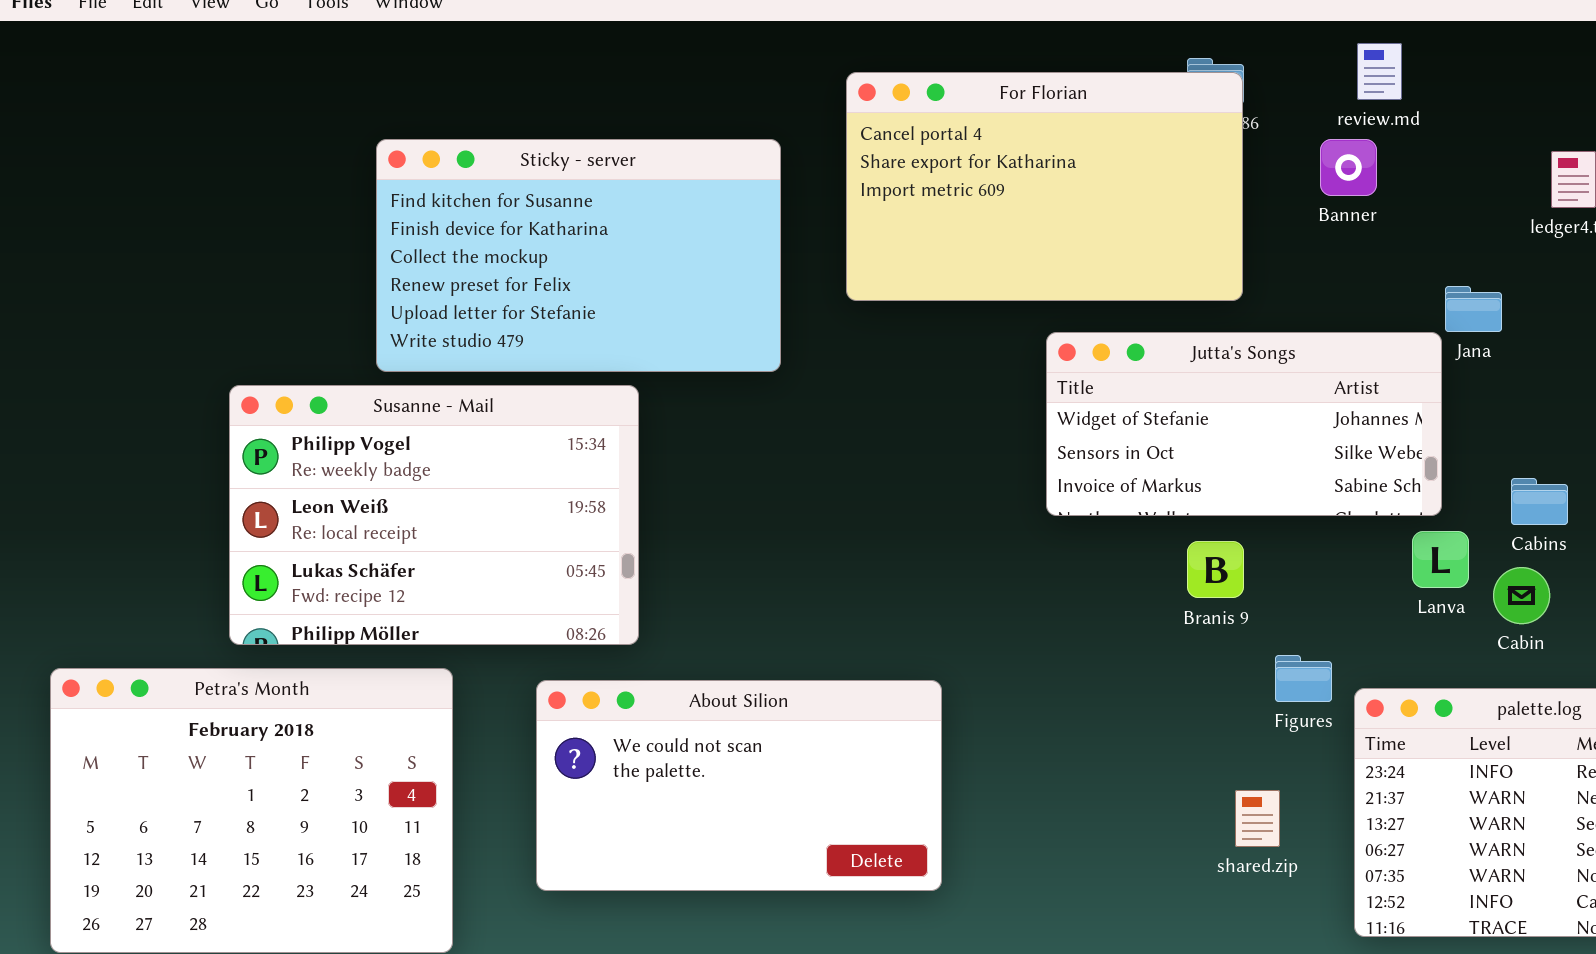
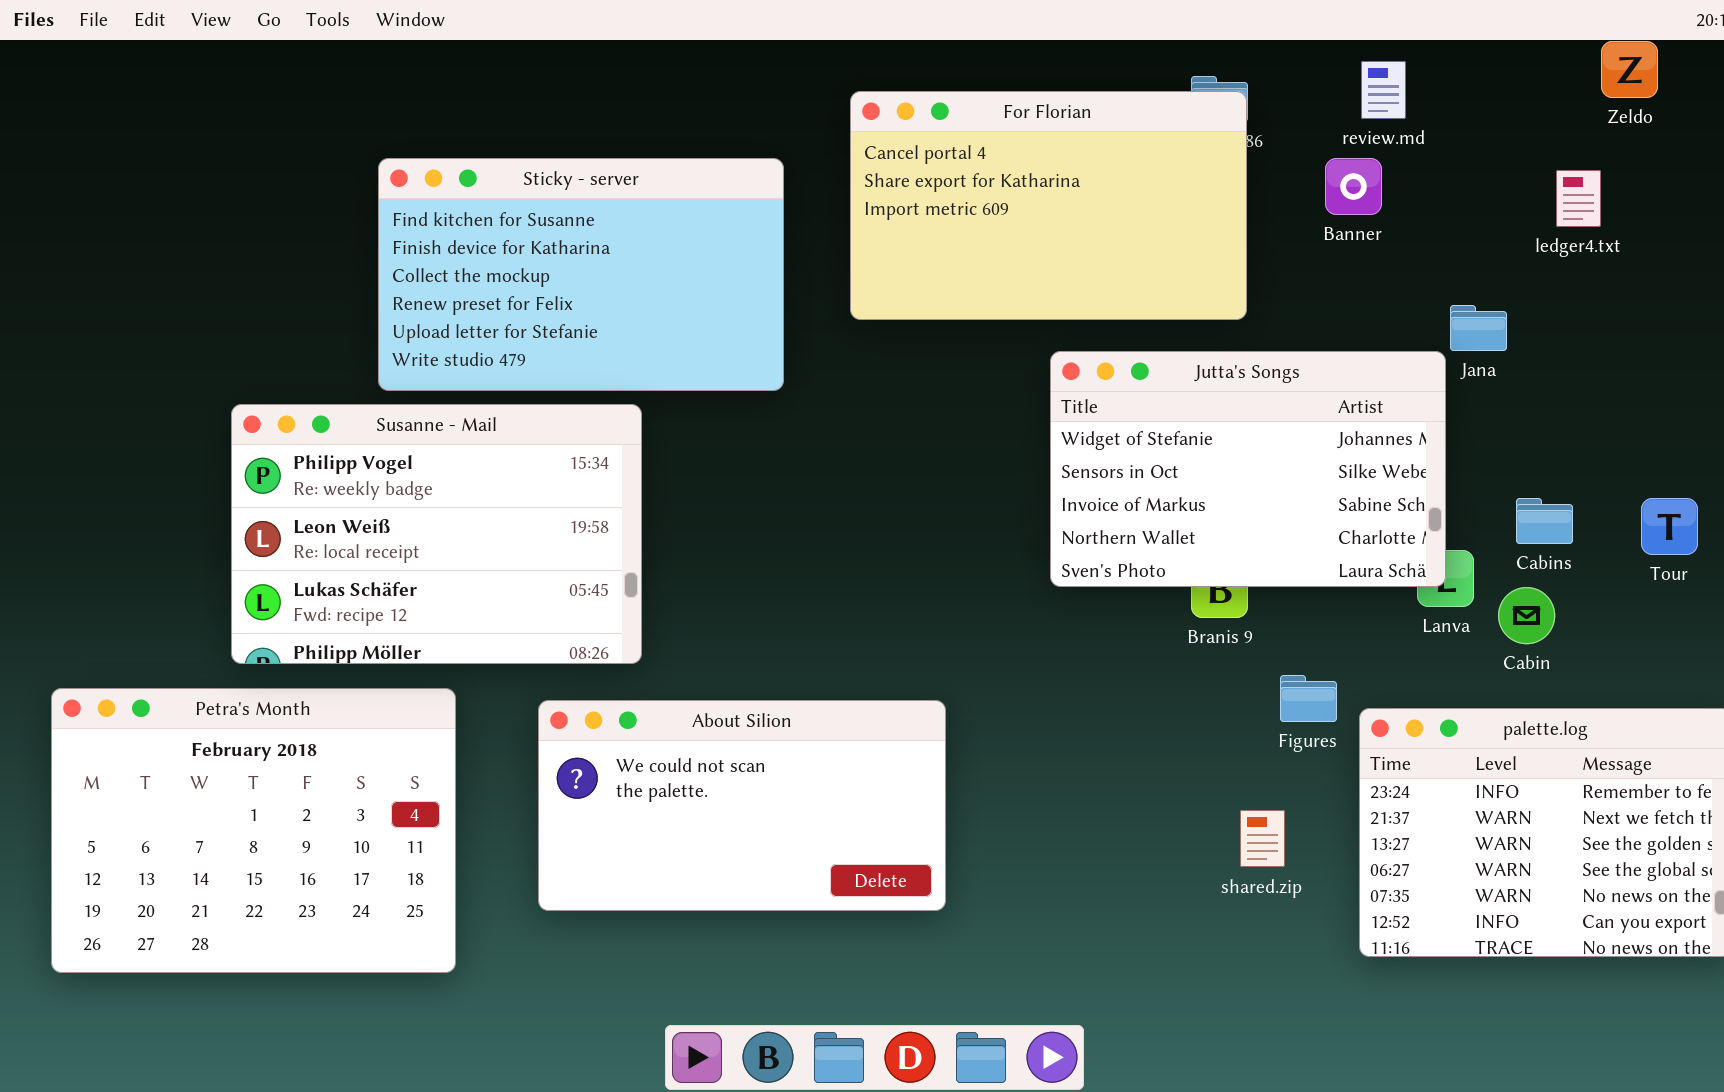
Jutta's Songs: [1046,332,1442,516] -> [1050,351,1446,587], resized

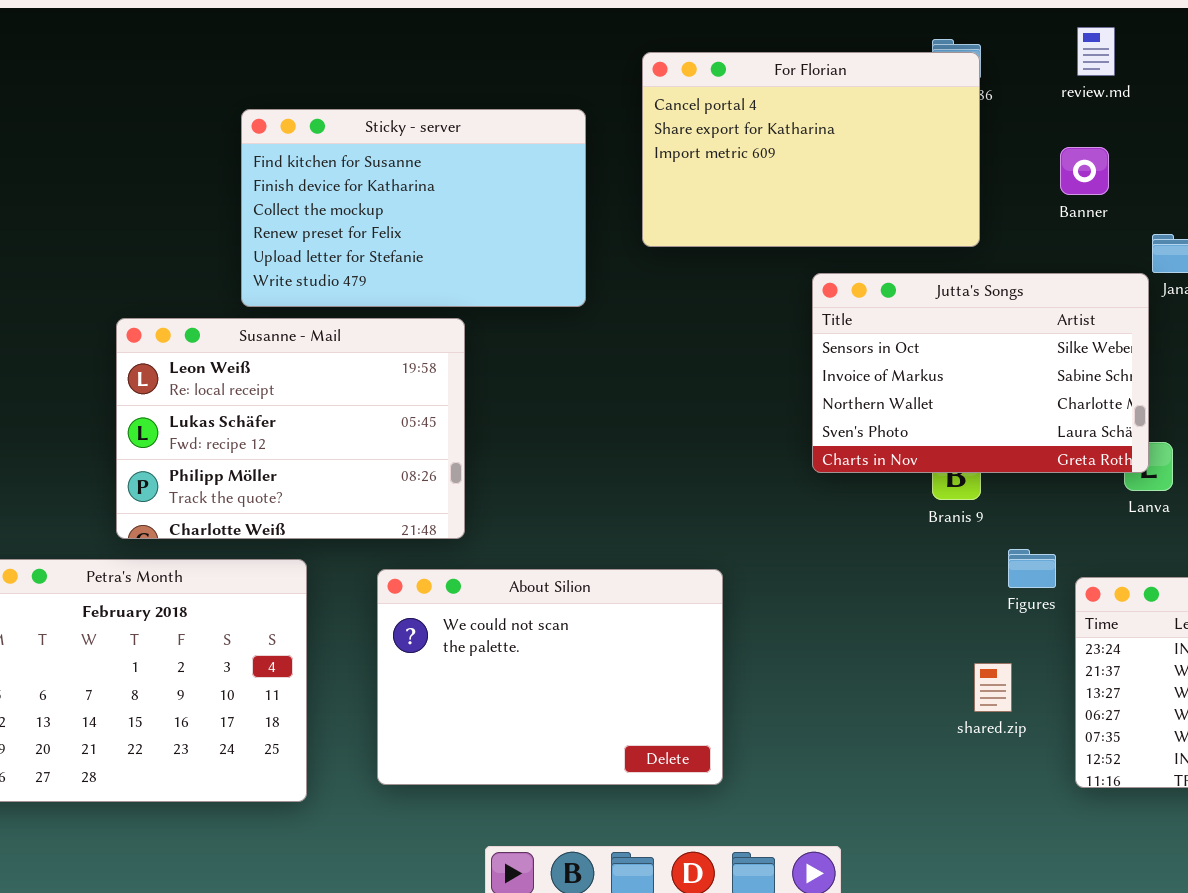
Banner: [1325,158,1382,215] -> [1060,147,1109,195], moved
Jutta's Songs: [1050,351,1446,587] -> [812,273,1149,473], scrolled down 1 row
Susanne - Mail: [231,404,642,664] -> [116,318,465,539], scrolled down 1 row
About Silion: [538,700,946,911] -> [377,569,723,785], resized

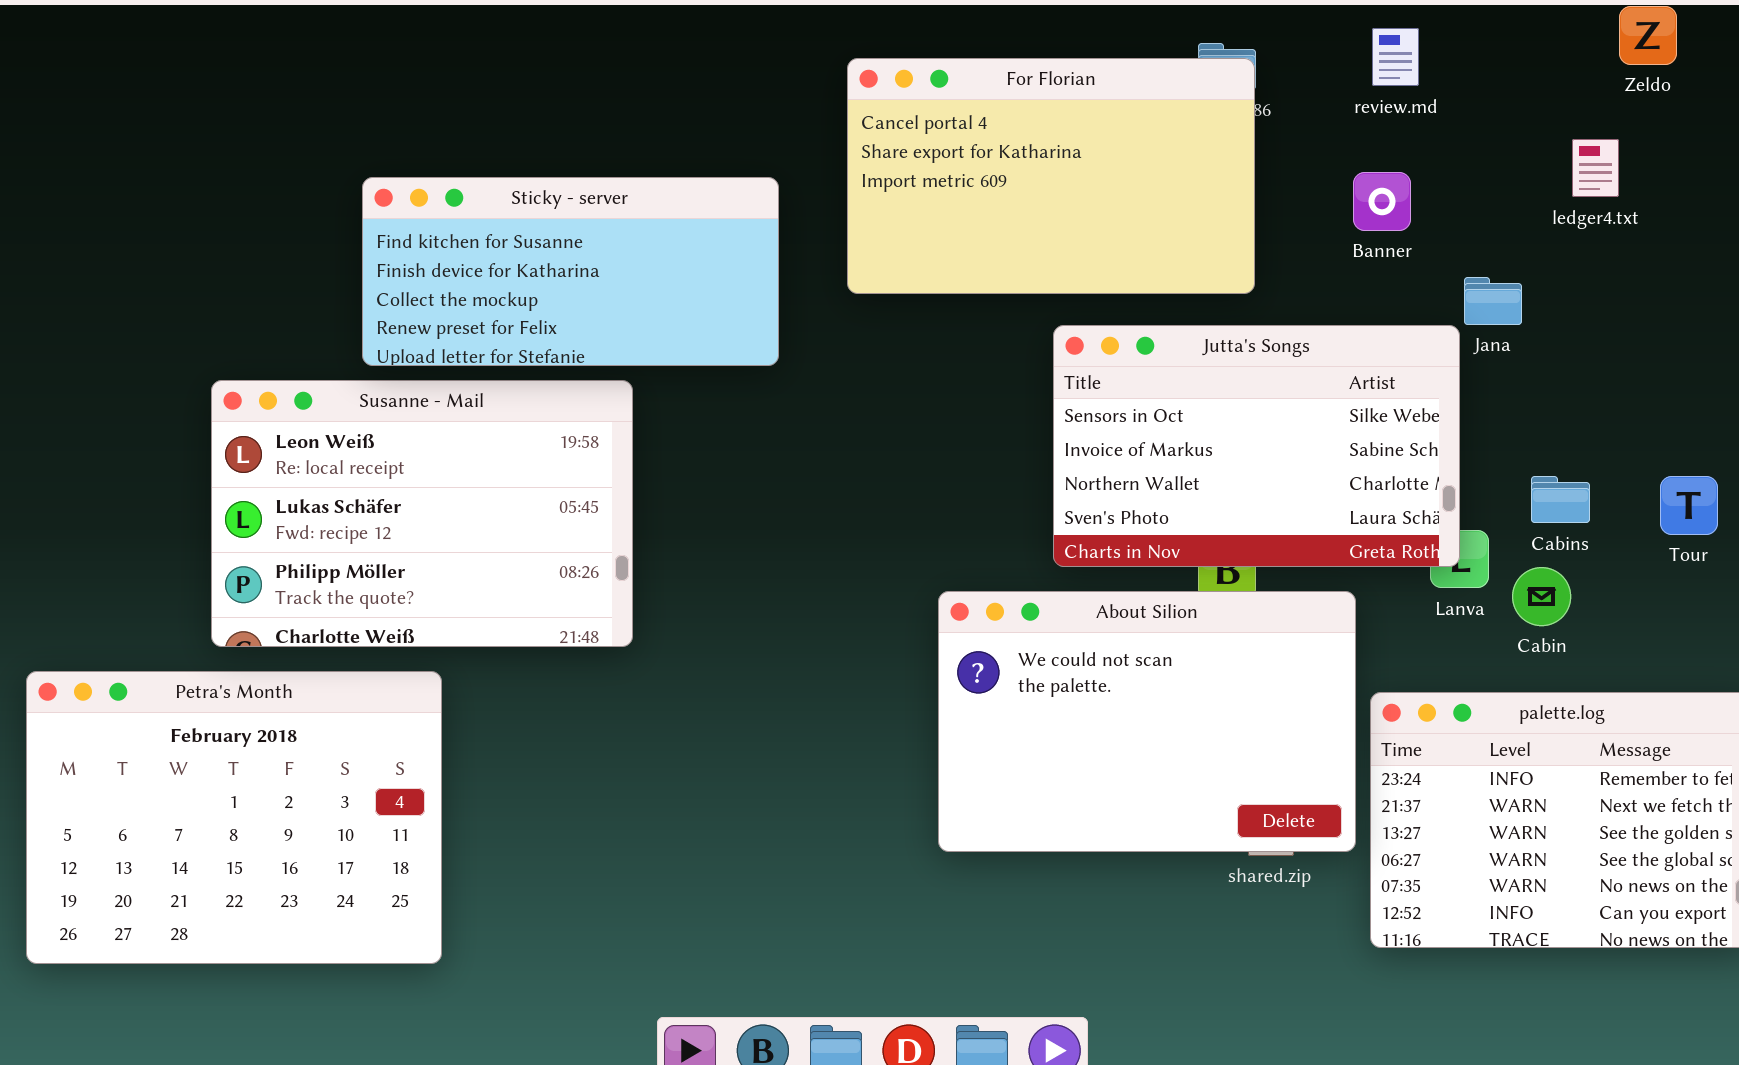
Sticky - server: [241,109,586,307] -> [362,177,779,366], resized
About Silion: [377,569,723,785] -> [938,591,1356,852], moved

